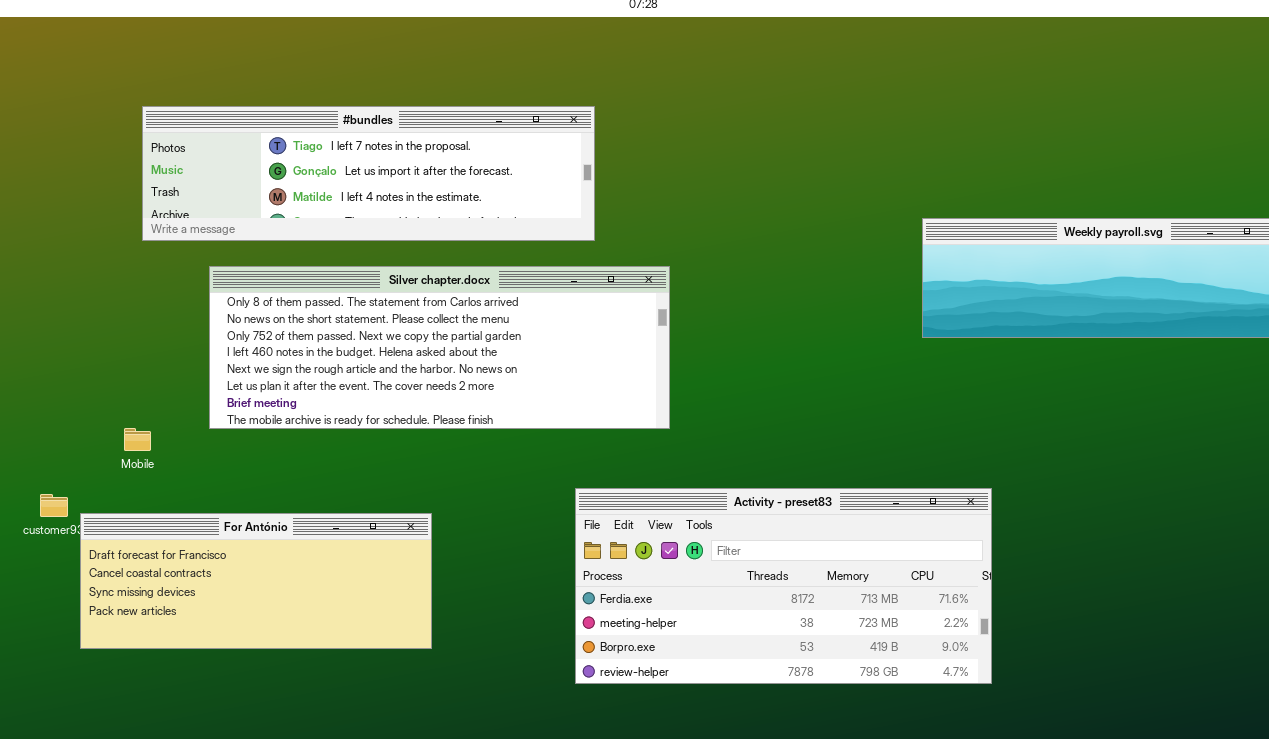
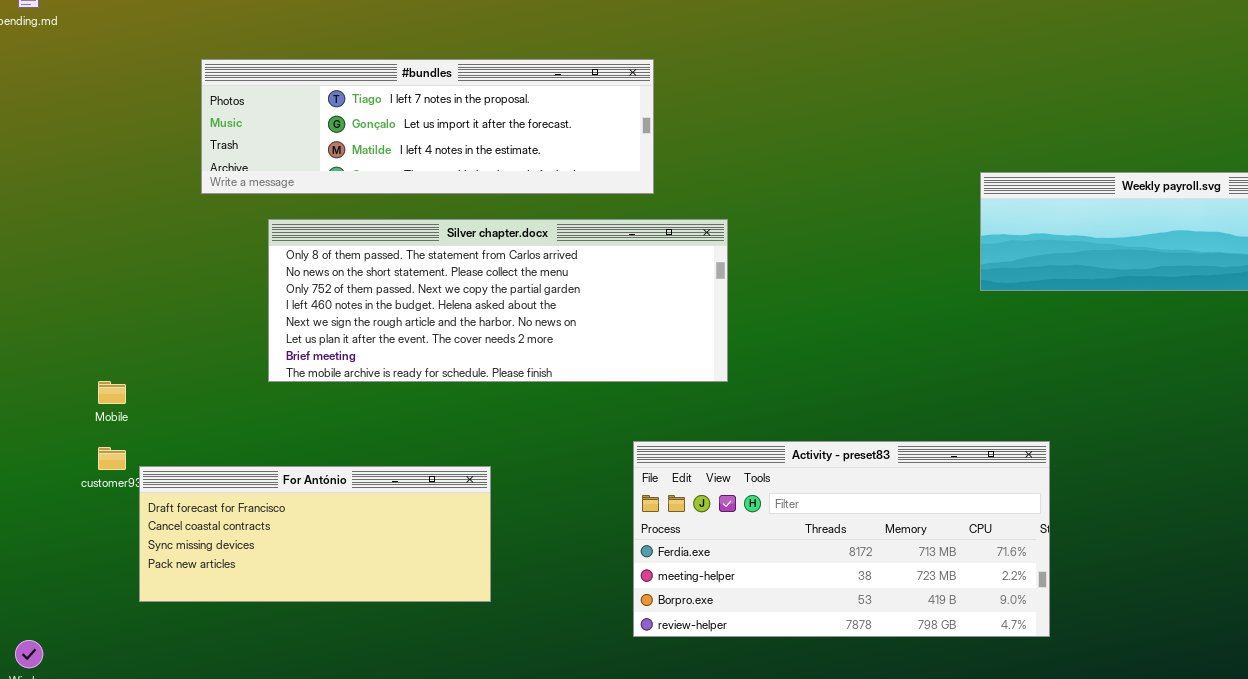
Mobile: [124,428,151,451] -> [98,381,126,404], moved

